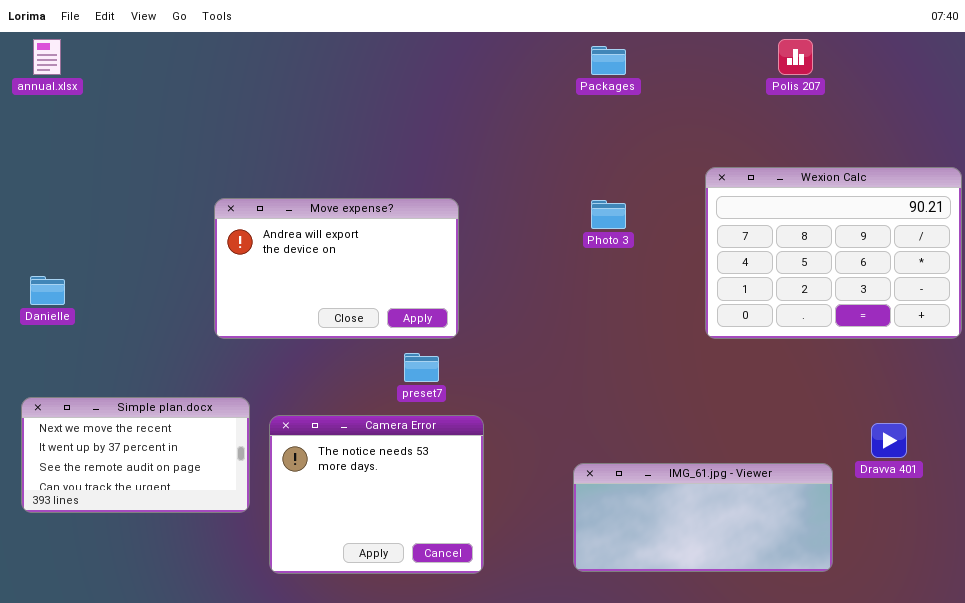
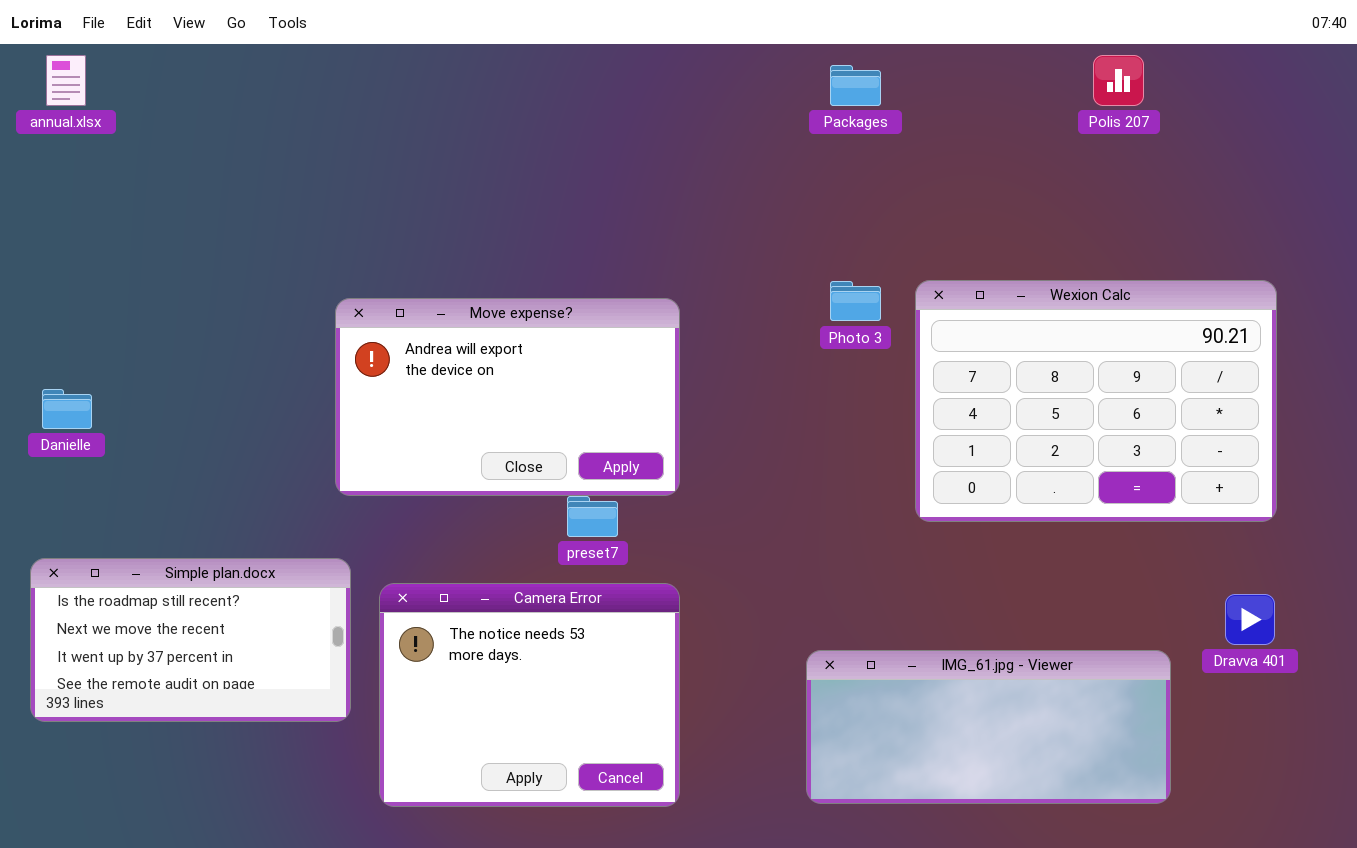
Wexion Calc: [705,167,962,339] -> [915,280,1277,522], moved
Move expense?: [214,198,459,339] -> [335,298,680,496], moved
Simple plan.docx: [21,397,250,513] -> [30,558,351,722], scrolled up 1 row

